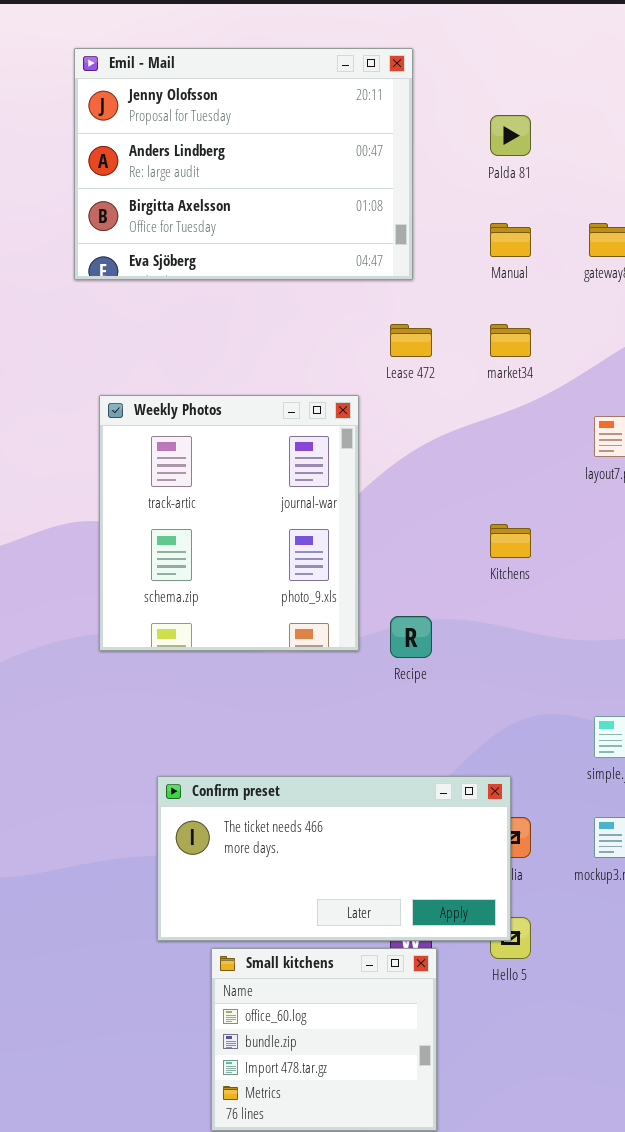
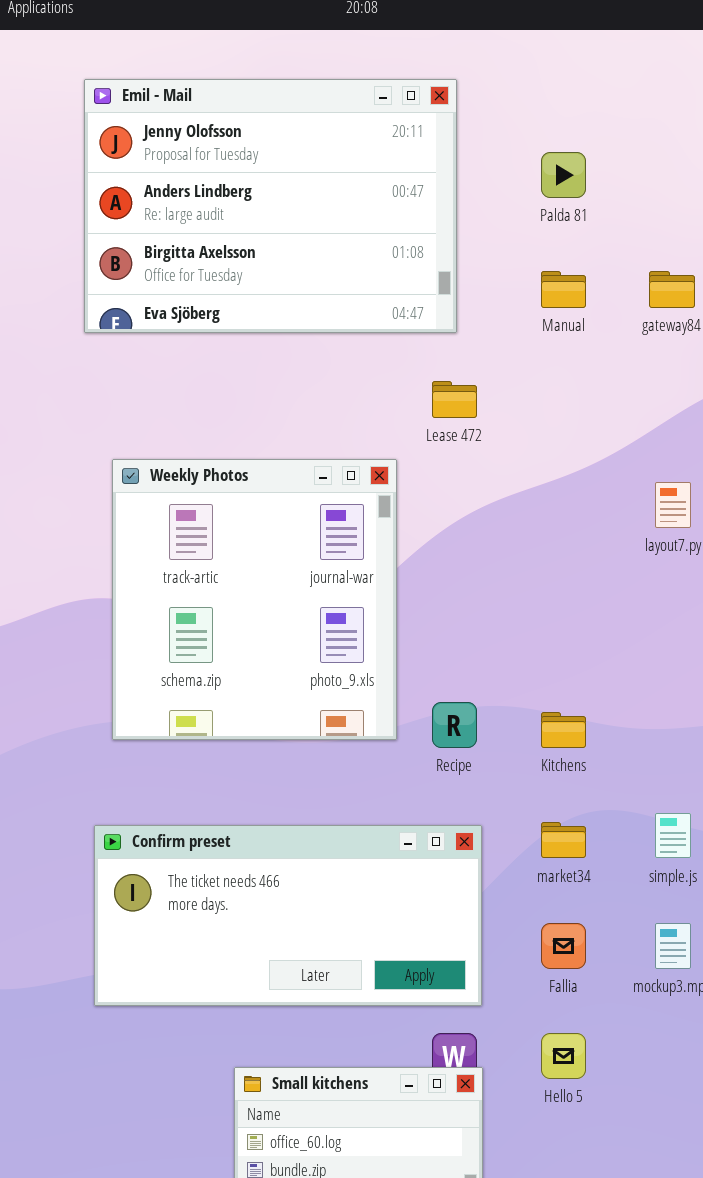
market34: [490,324,531,357] -> [541,822,586,858], moved
Kitchens: [490,524,531,558] -> [541,712,586,748], moved
Confirm preset: [157,776,511,941] -> [94,825,482,1006], moved

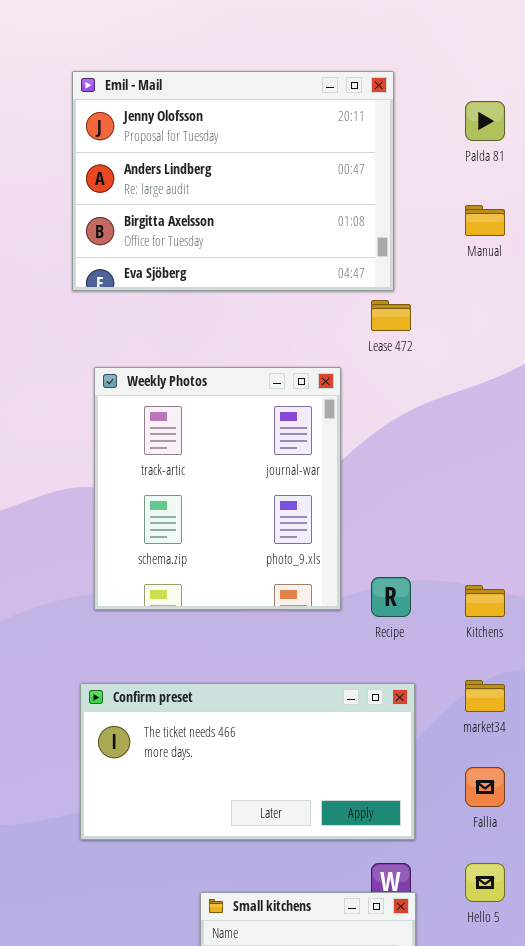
Emil - Mail: [84,79,457,333] -> [72,71,394,291], moved

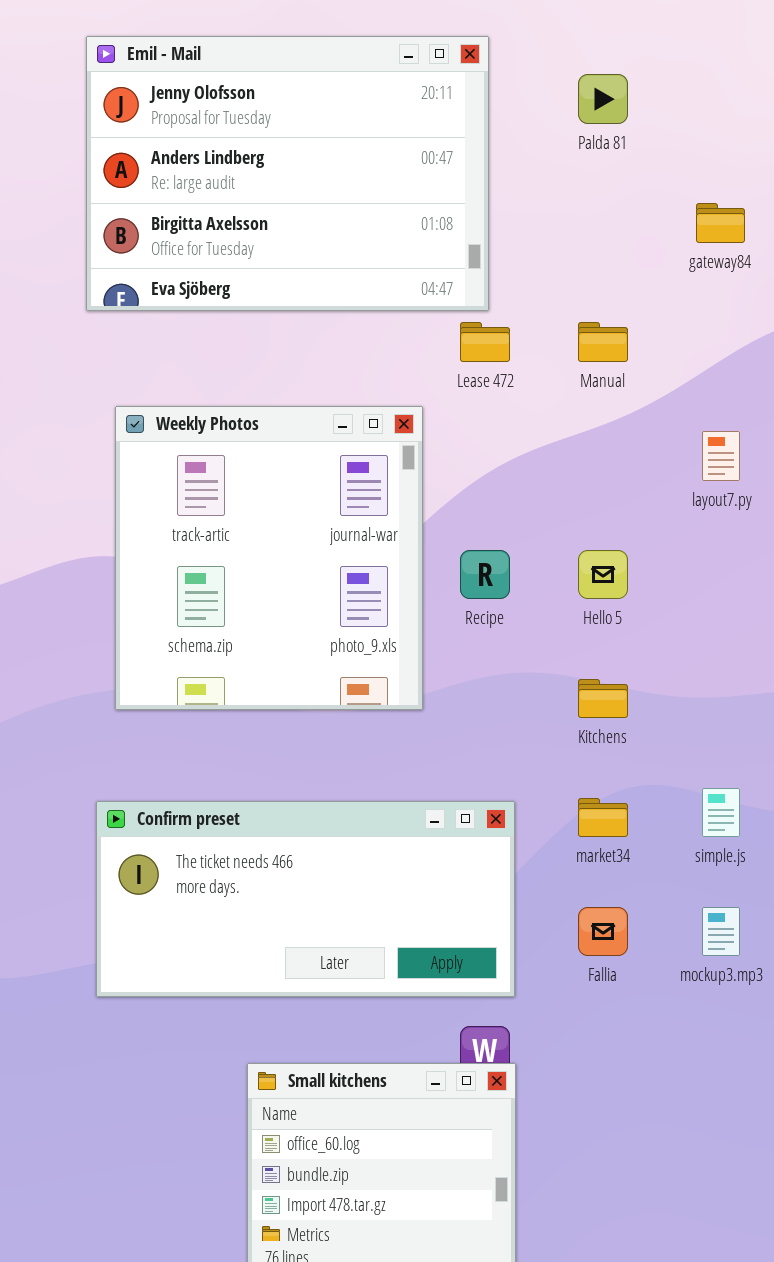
Manual: [465,205,505,236] -> [578,322,628,362], moved
Recipe: [371,577,411,617] -> [460,550,510,599], moved
Hello 5: [465,863,505,902] -> [578,550,628,599], moved

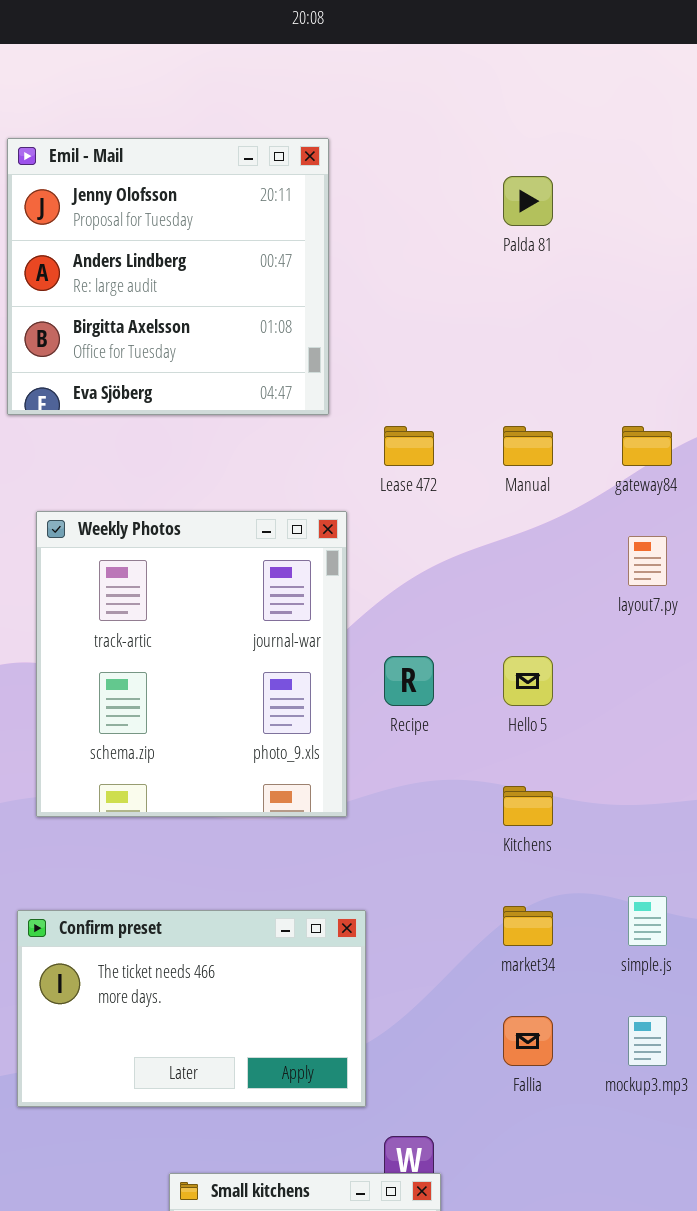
Emil - Mail: [86,36,489,311] -> [7,138,329,415], resized
gateway84: [696,203,745,243] -> [622,426,672,466], moved
Confirm preset: [96,801,515,997] -> [17,910,366,1107], resized

